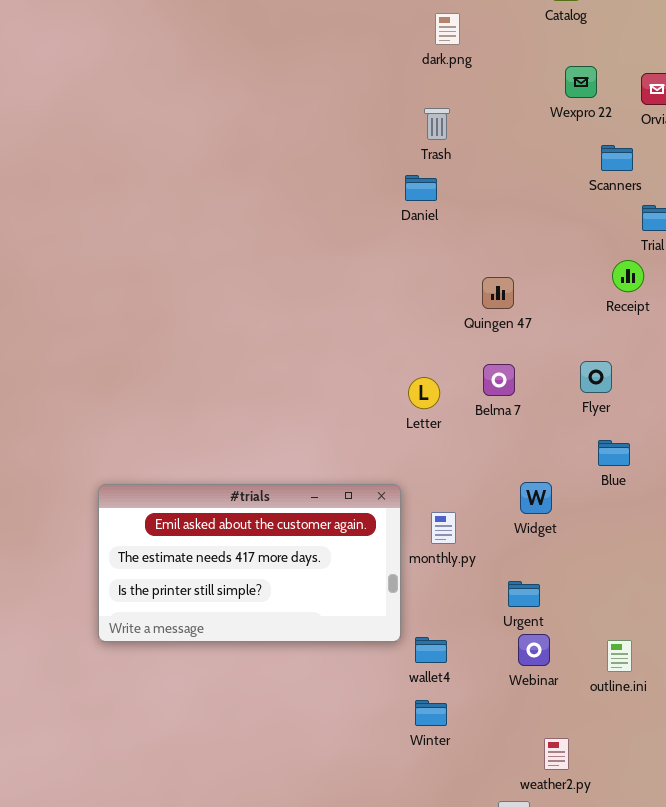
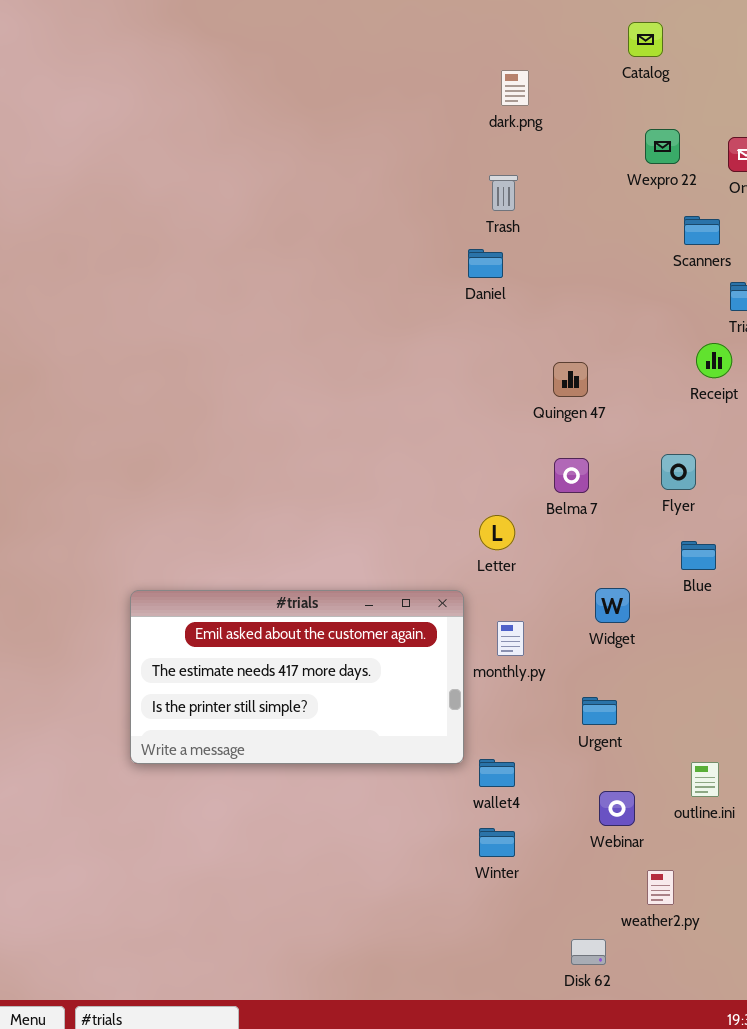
Letter: [408,377,440,409] -> [479,515,515,550], moved
Webinar: [518,634,550,666] -> [599,791,635,826], moved
weather2.py: [544,738,569,770] -> [647,870,674,905], moved

